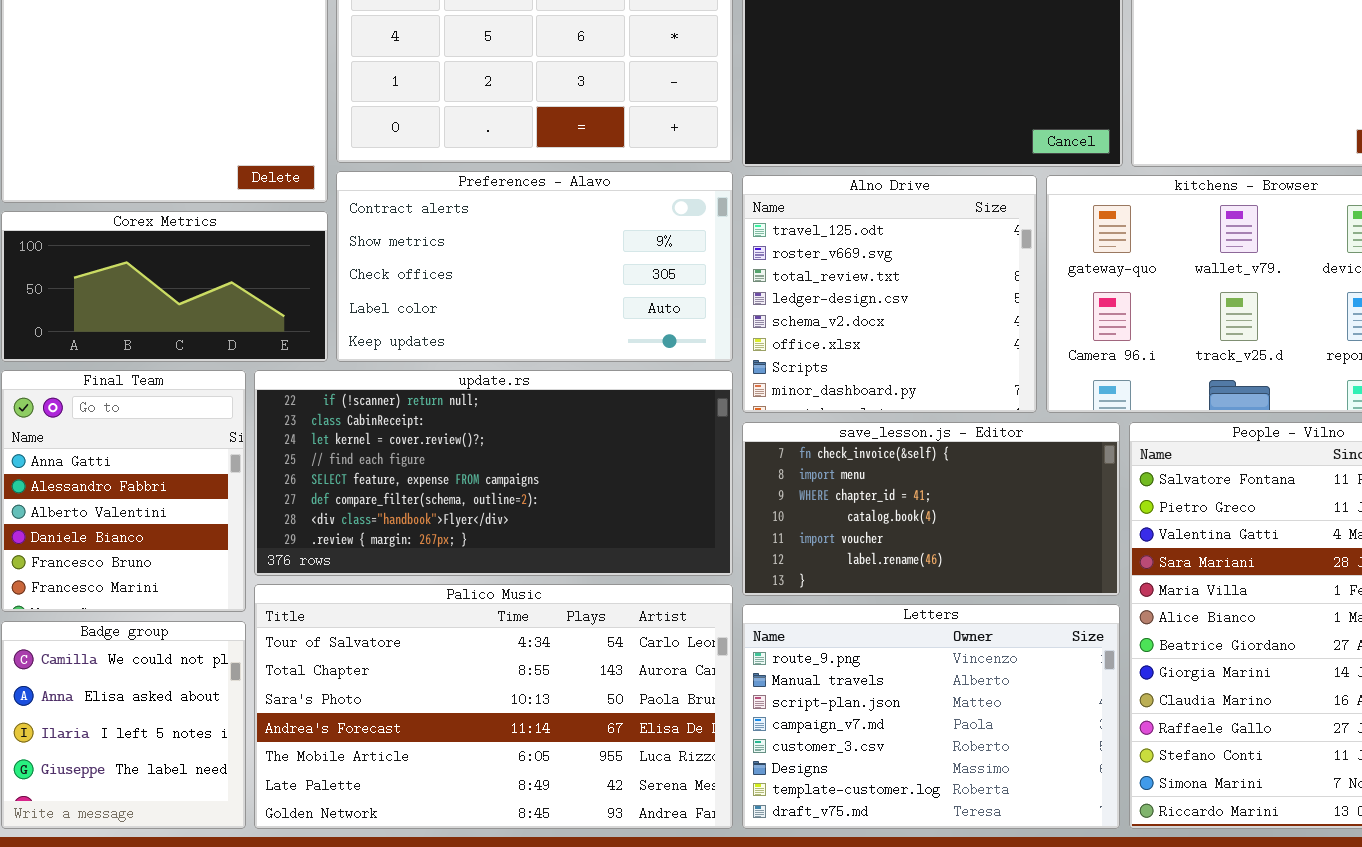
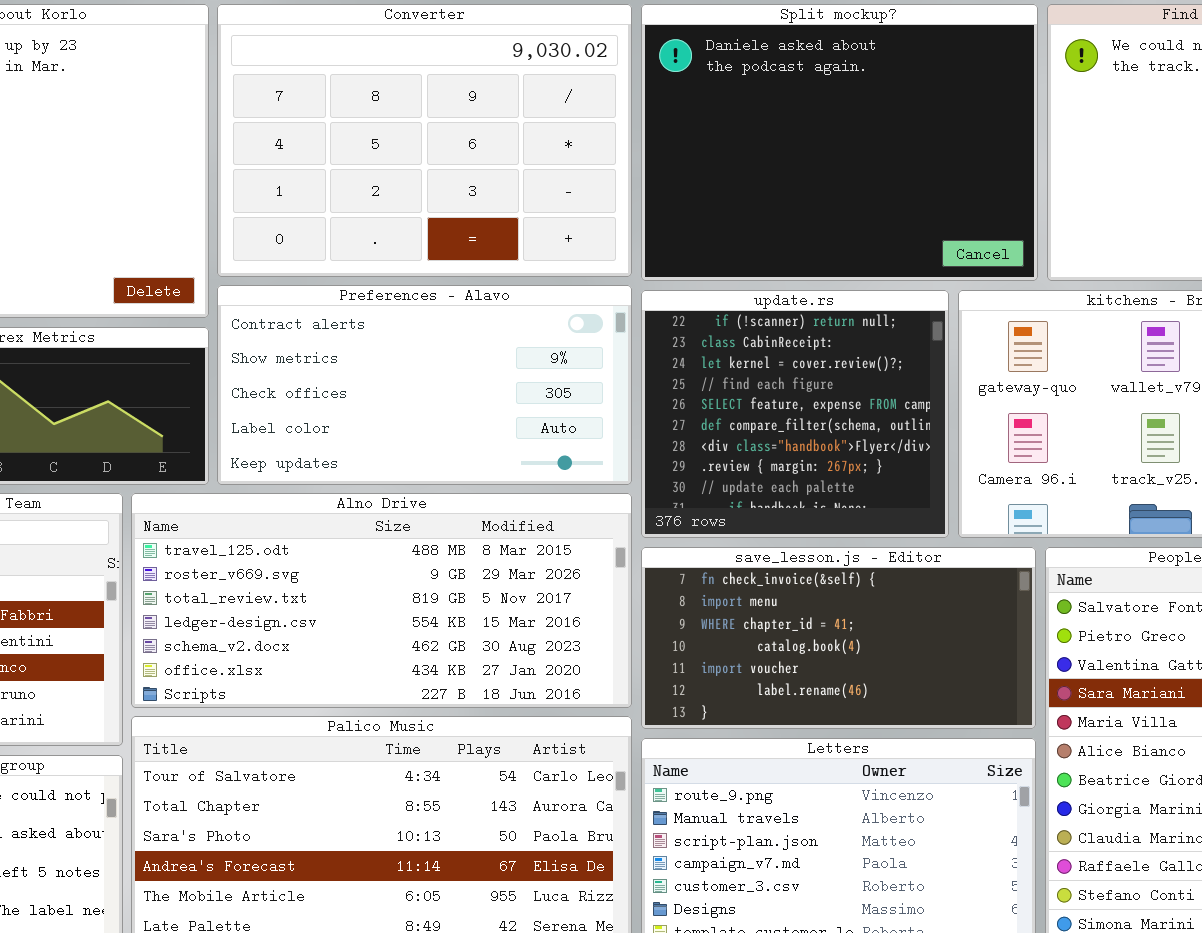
Alno Drive: [742,175,1037,413] -> [131,493,632,708], moved, resized
update.rs: [254,370,733,576] -> [641,290,949,538], moved, resized

